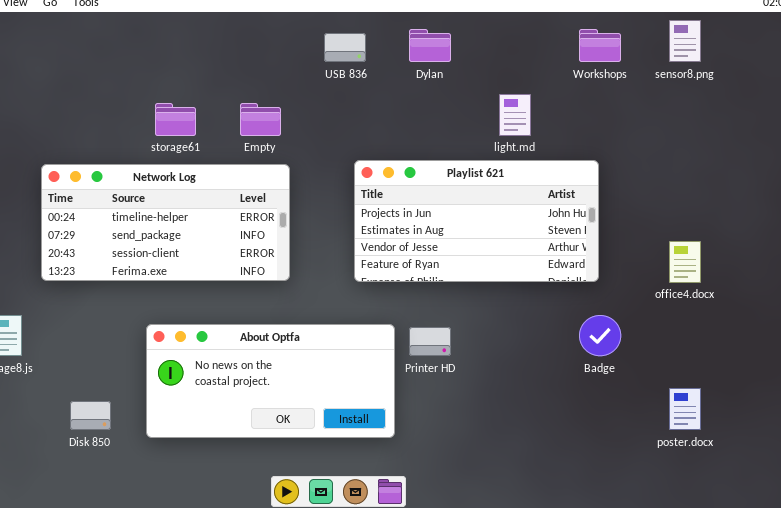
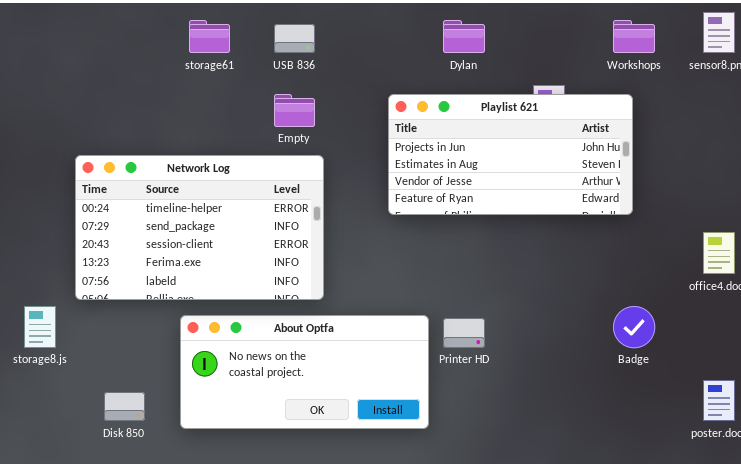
USB 836: [324,33,366,62] -> [274,24,315,53], moved
storage61: [155,103,196,136] -> [189,20,230,53], moved
Playlist 621: [354,160,599,282] -> [388,94,633,215], moved
Network Log: [41,164,290,281] -> [75,155,324,300], resized

